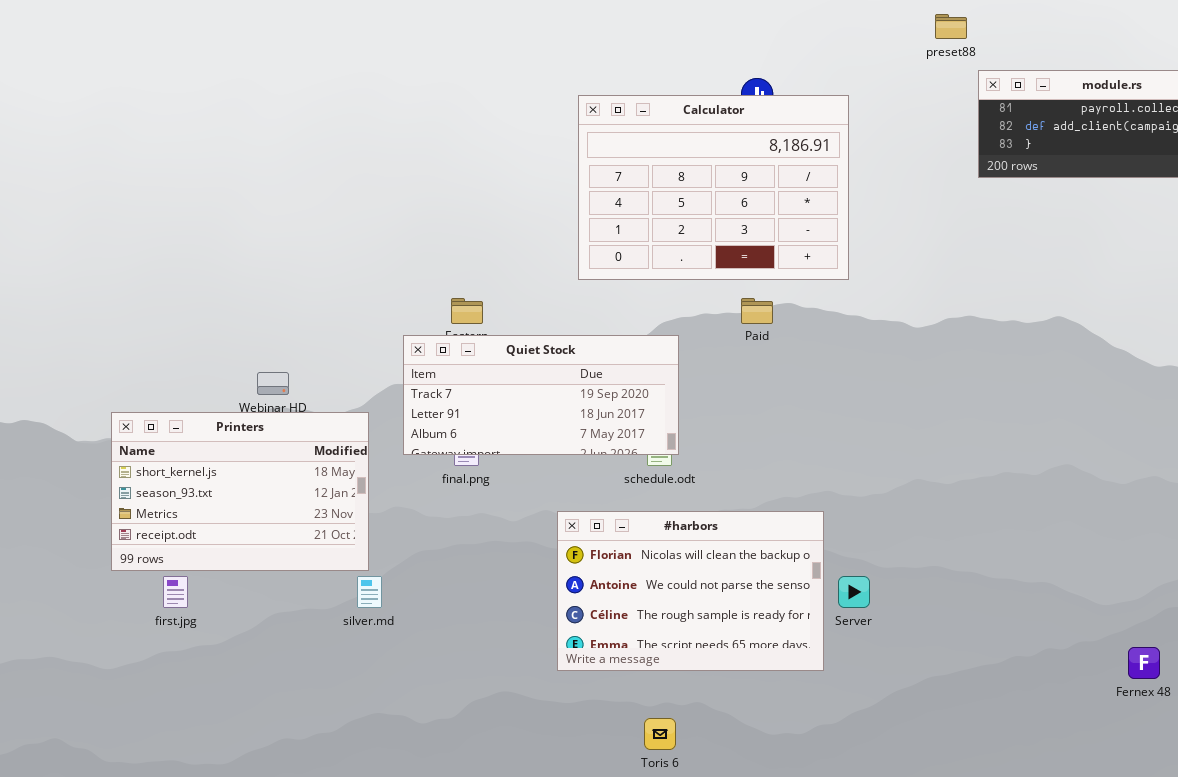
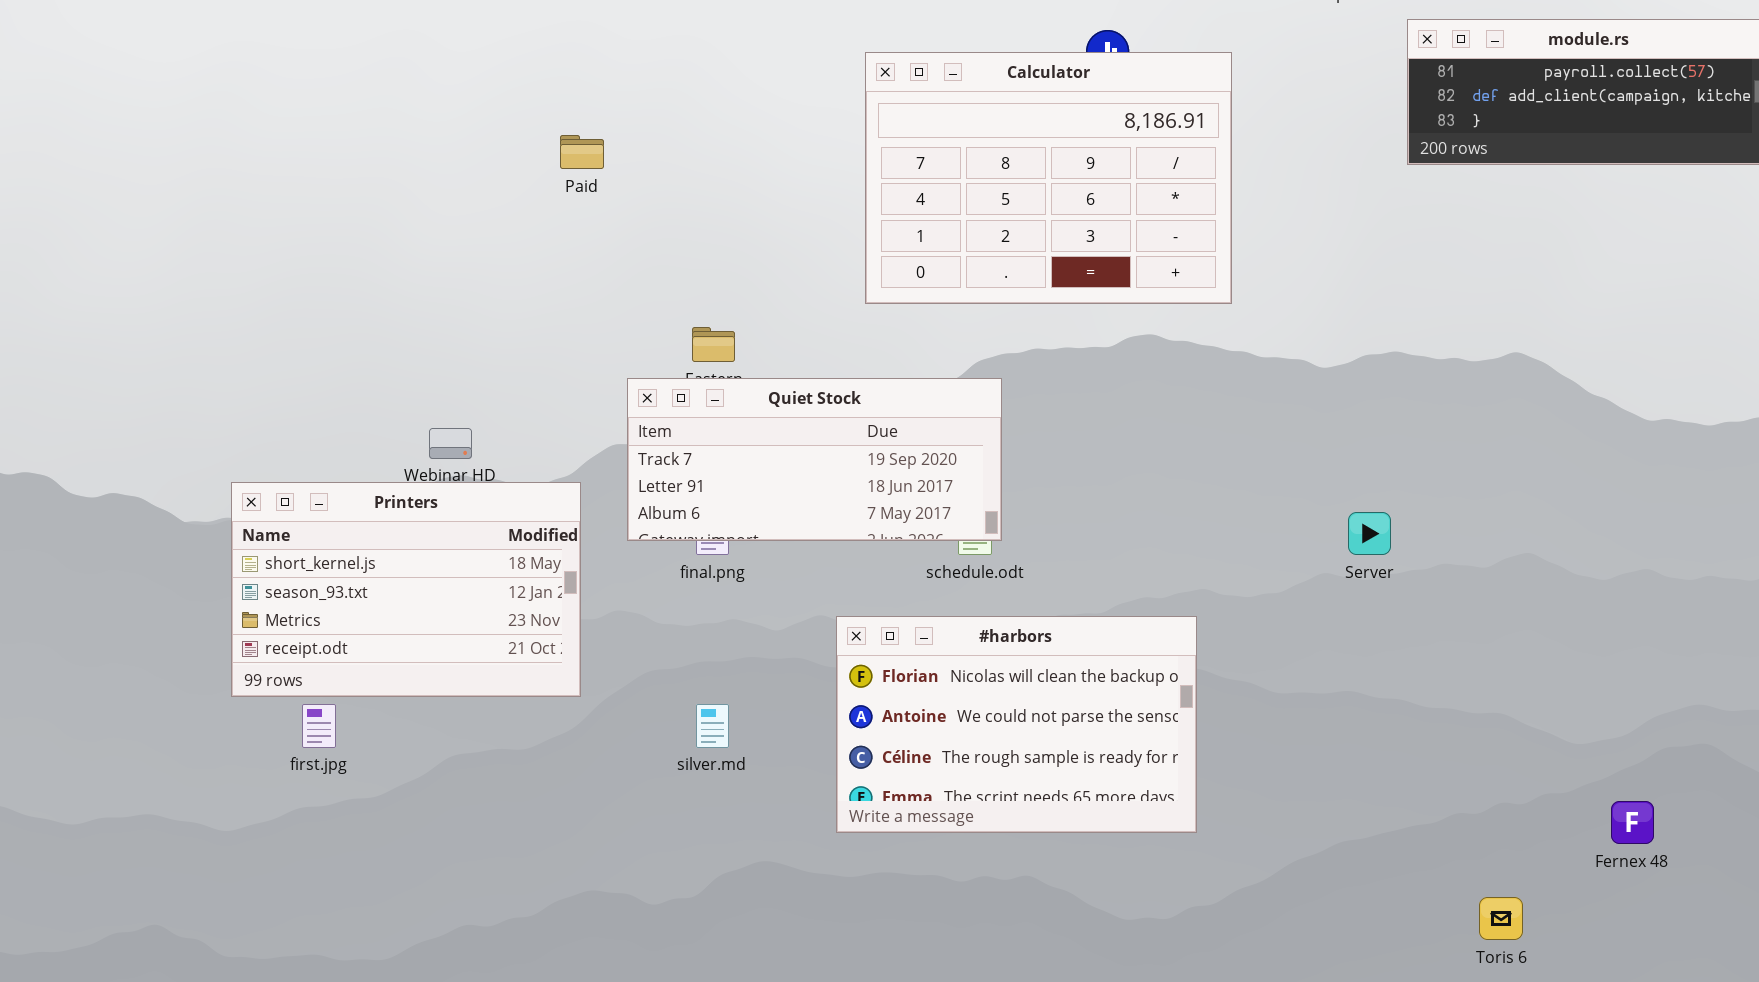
Paid: [741,298,773,324] -> [560,135,604,169], moved
silver.md: [357,576,382,608] -> [696,704,729,748], moved
Server: [838,576,870,608] -> [1348,512,1391,555], moved
Toris 6: [644,718,676,750] -> [1479,897,1523,940], moved

